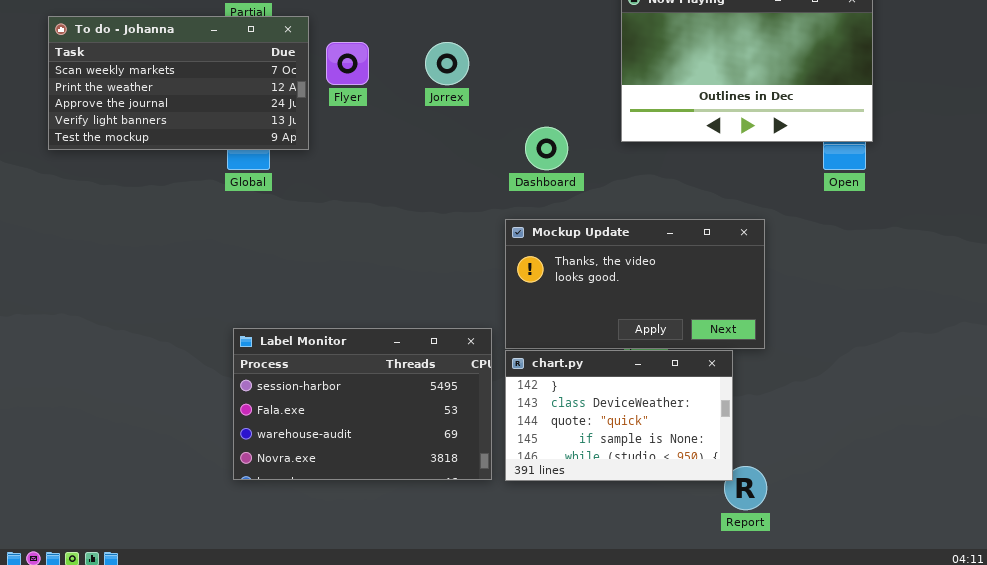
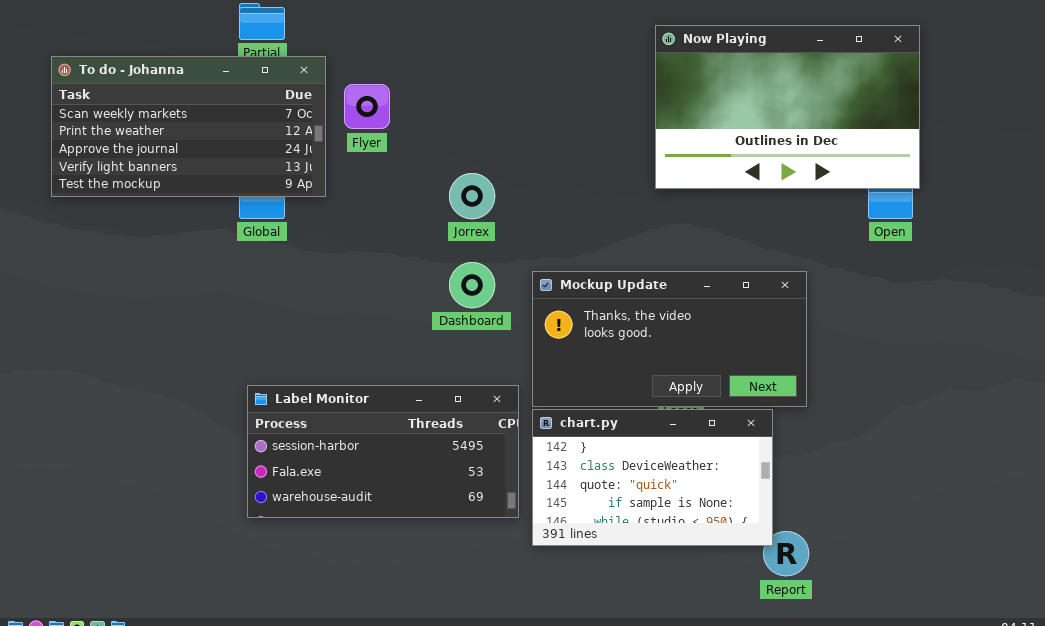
Jorrex: [425,42,469,85] -> [449,173,495,219], moved
Dashboard: [525,127,568,170] -> [449,262,495,308], moved
Label Monitor: [233,328,492,480] -> [247,385,519,518], resized

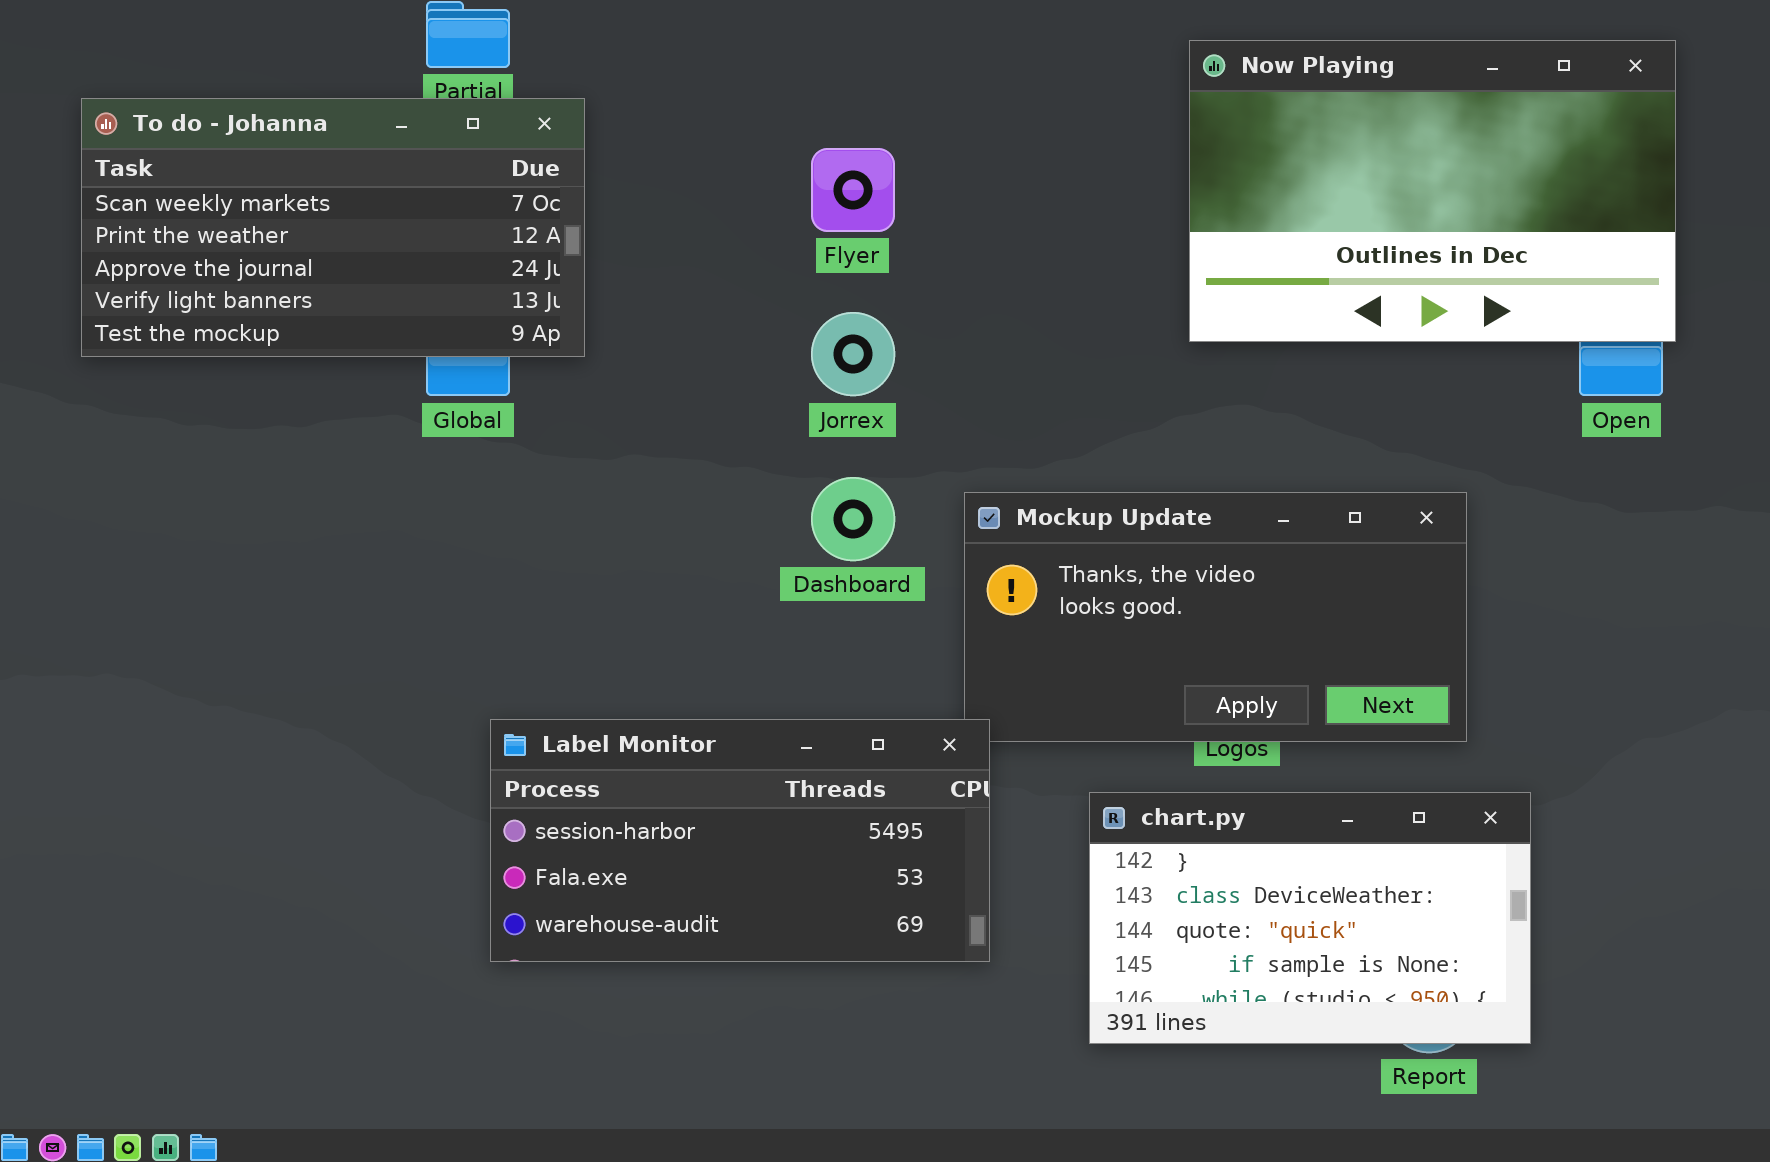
Flyer: [344,84,390,129] -> [811,148,895,232], moved
Label Monitor: [247,385,519,518] -> [490,719,990,962], moved
chart.py: [532,409,773,546] -> [1089,792,1531,1044], moved

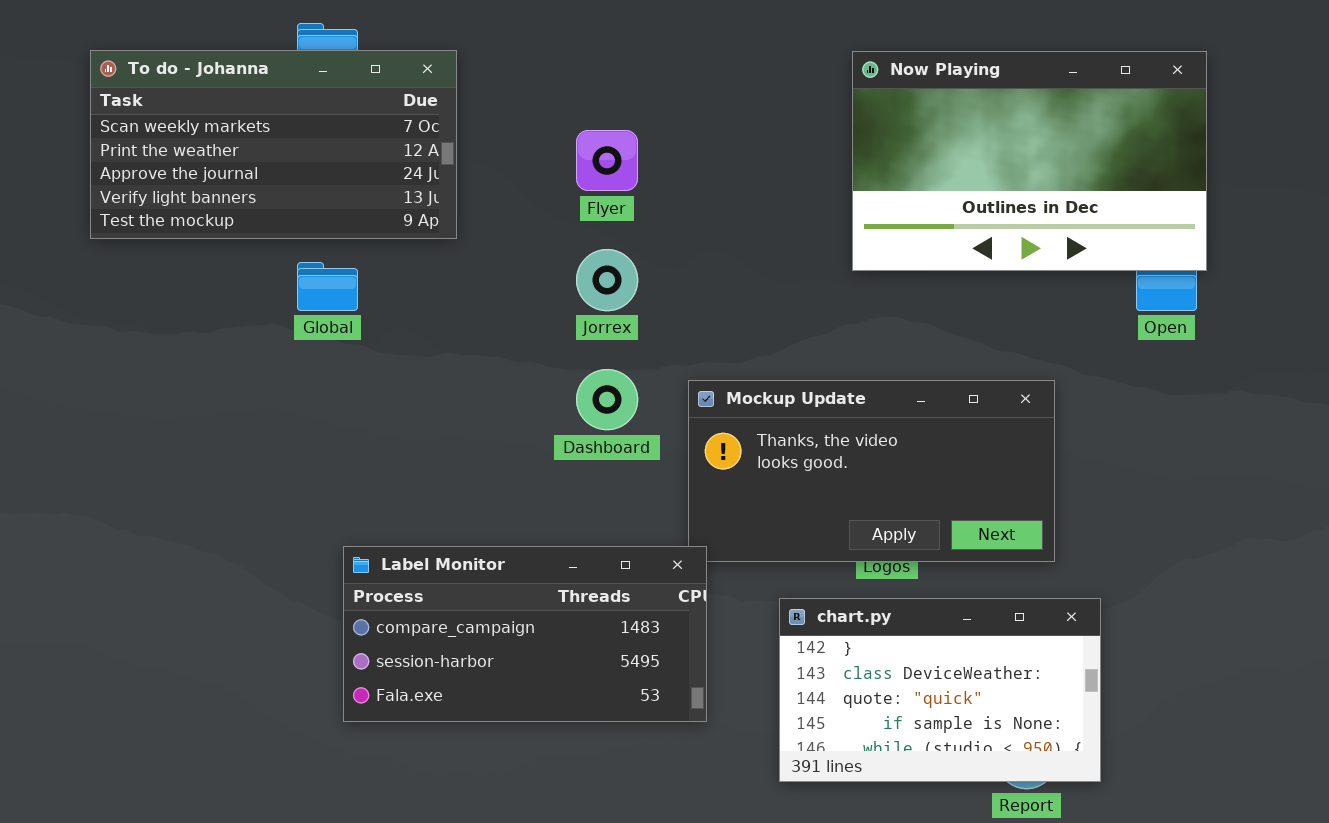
To do - Johanna: [81,98,585,357] -> [90,50,457,239], moved
Label Monitor: [490,719,990,962] -> [343,546,707,722], scrolled up 1 row

